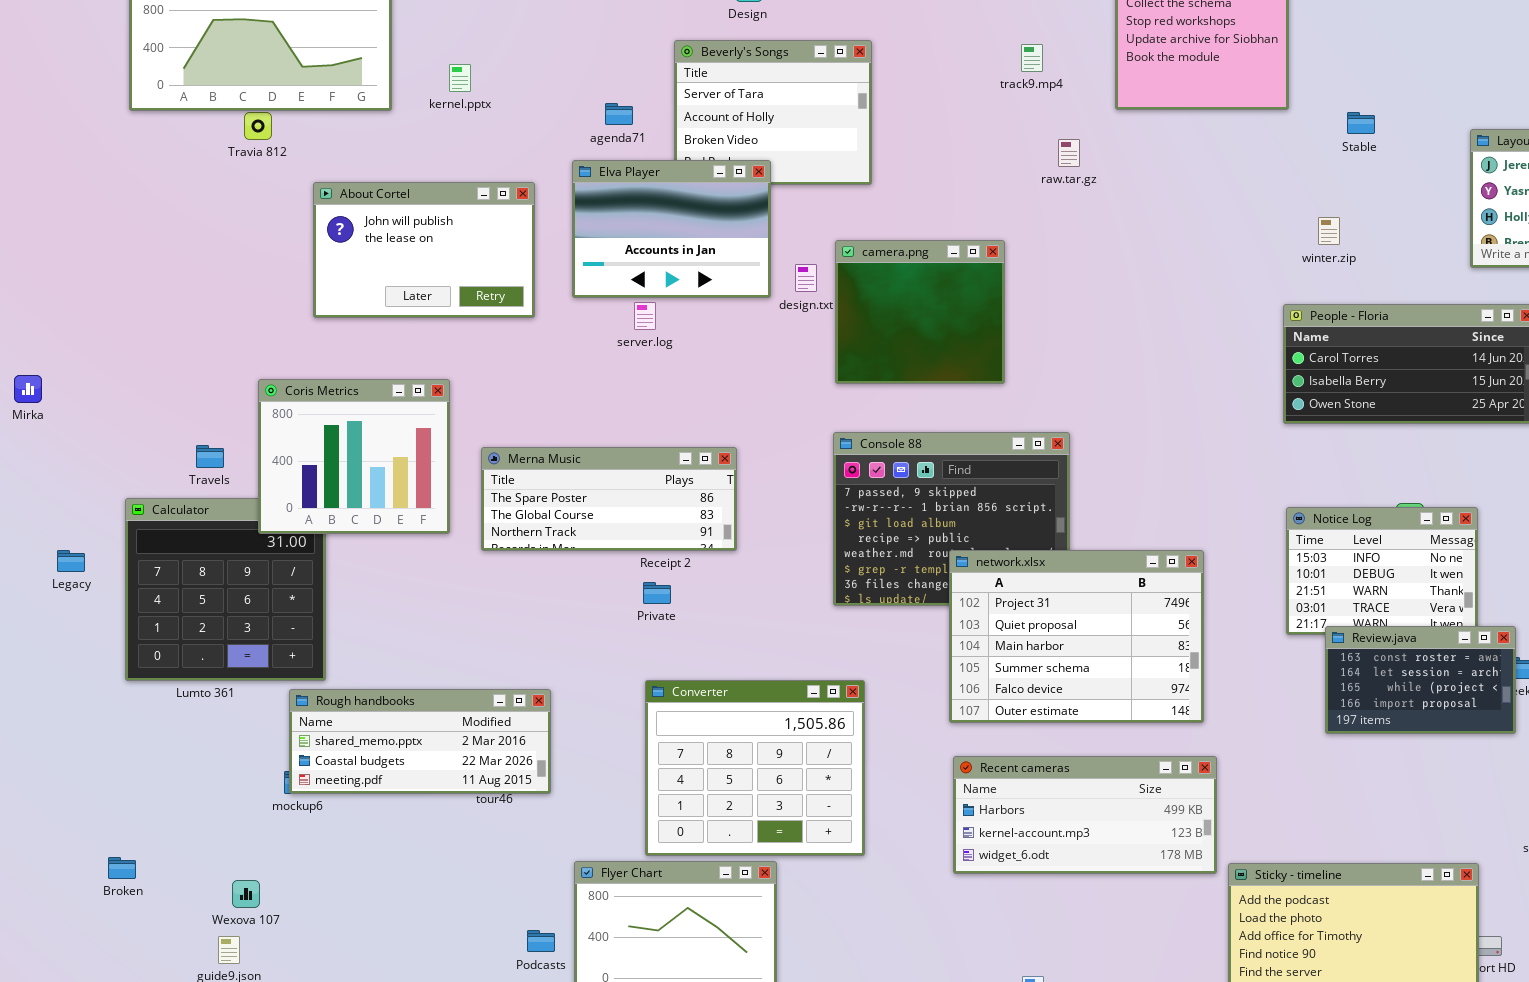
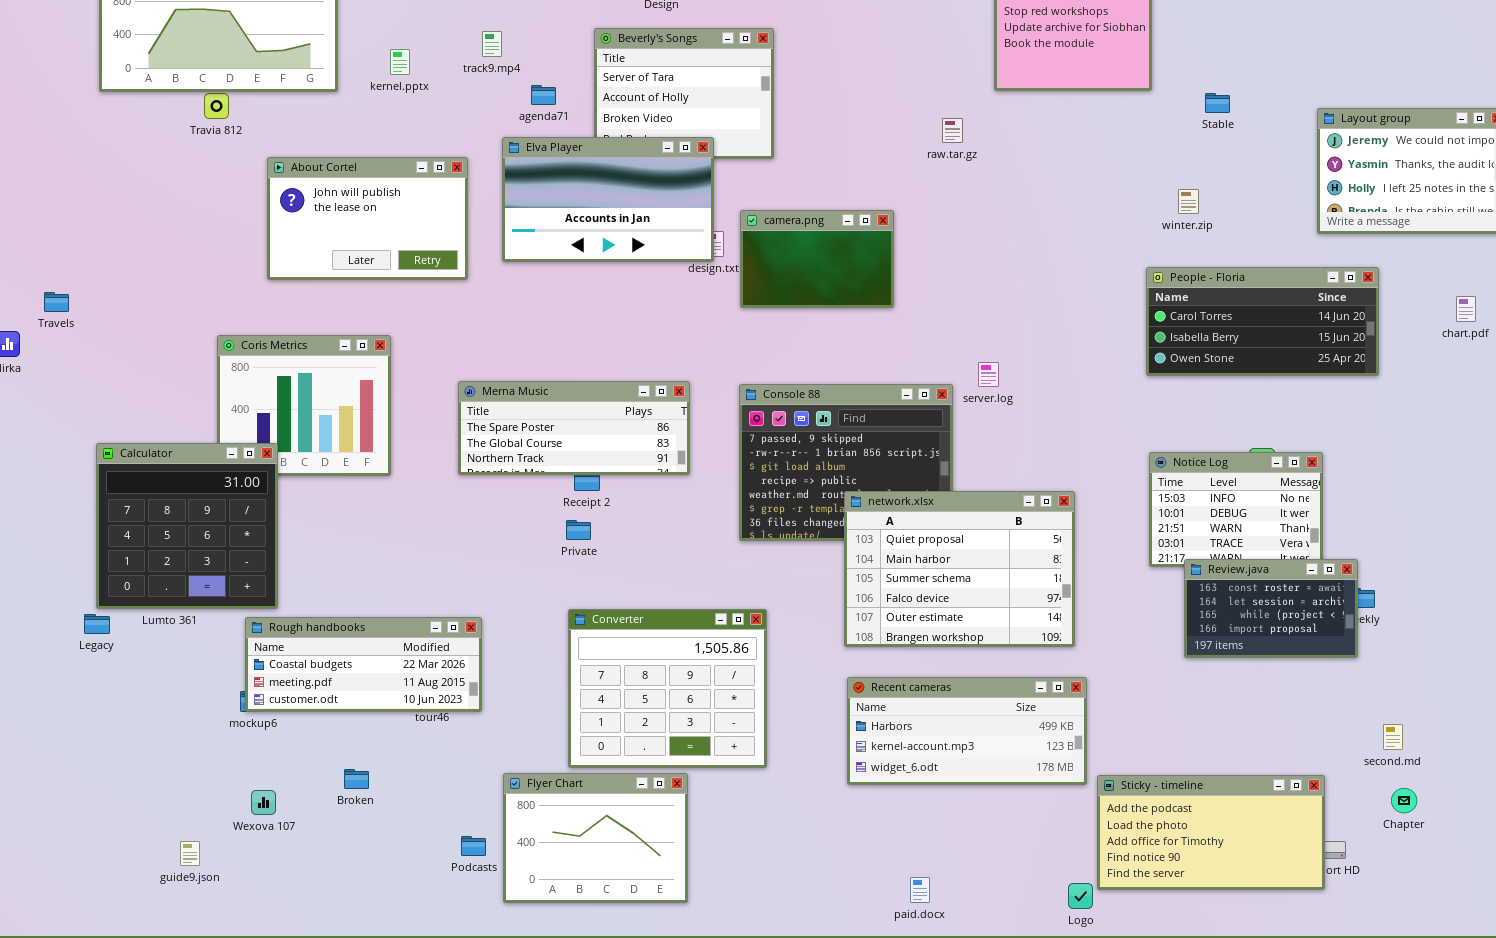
track9.mp4: [1021,44,1043,72] -> [482,31,502,57], moved
Elva Player: [572,160,771,298] -> [502,137,714,262], resized
camera.png: [835,240,1005,384] -> [740,210,894,308], resized
server.log: [634,302,656,330] -> [978,362,999,387], moved
Travels: [196,445,224,468] -> [44,292,69,312], moved
Merna Music: [481,447,737,551] -> [458,381,690,475], moved
Calculator: [125,498,326,681] -> [96,443,278,609], raised
Legacy: [57,550,85,572] -> [84,614,110,634], moved
network.xlsx: [949,550,1204,723] -> [844,491,1075,647], scrolled down 1 row
Rough handbooks: [289,689,551,794] -> [245,617,482,712], scrolled down 1 row
Broken: [108,857,136,879] -> [344,769,369,789], moved
Wexova 107: [232,880,260,908] -> [251,790,276,815], moved

